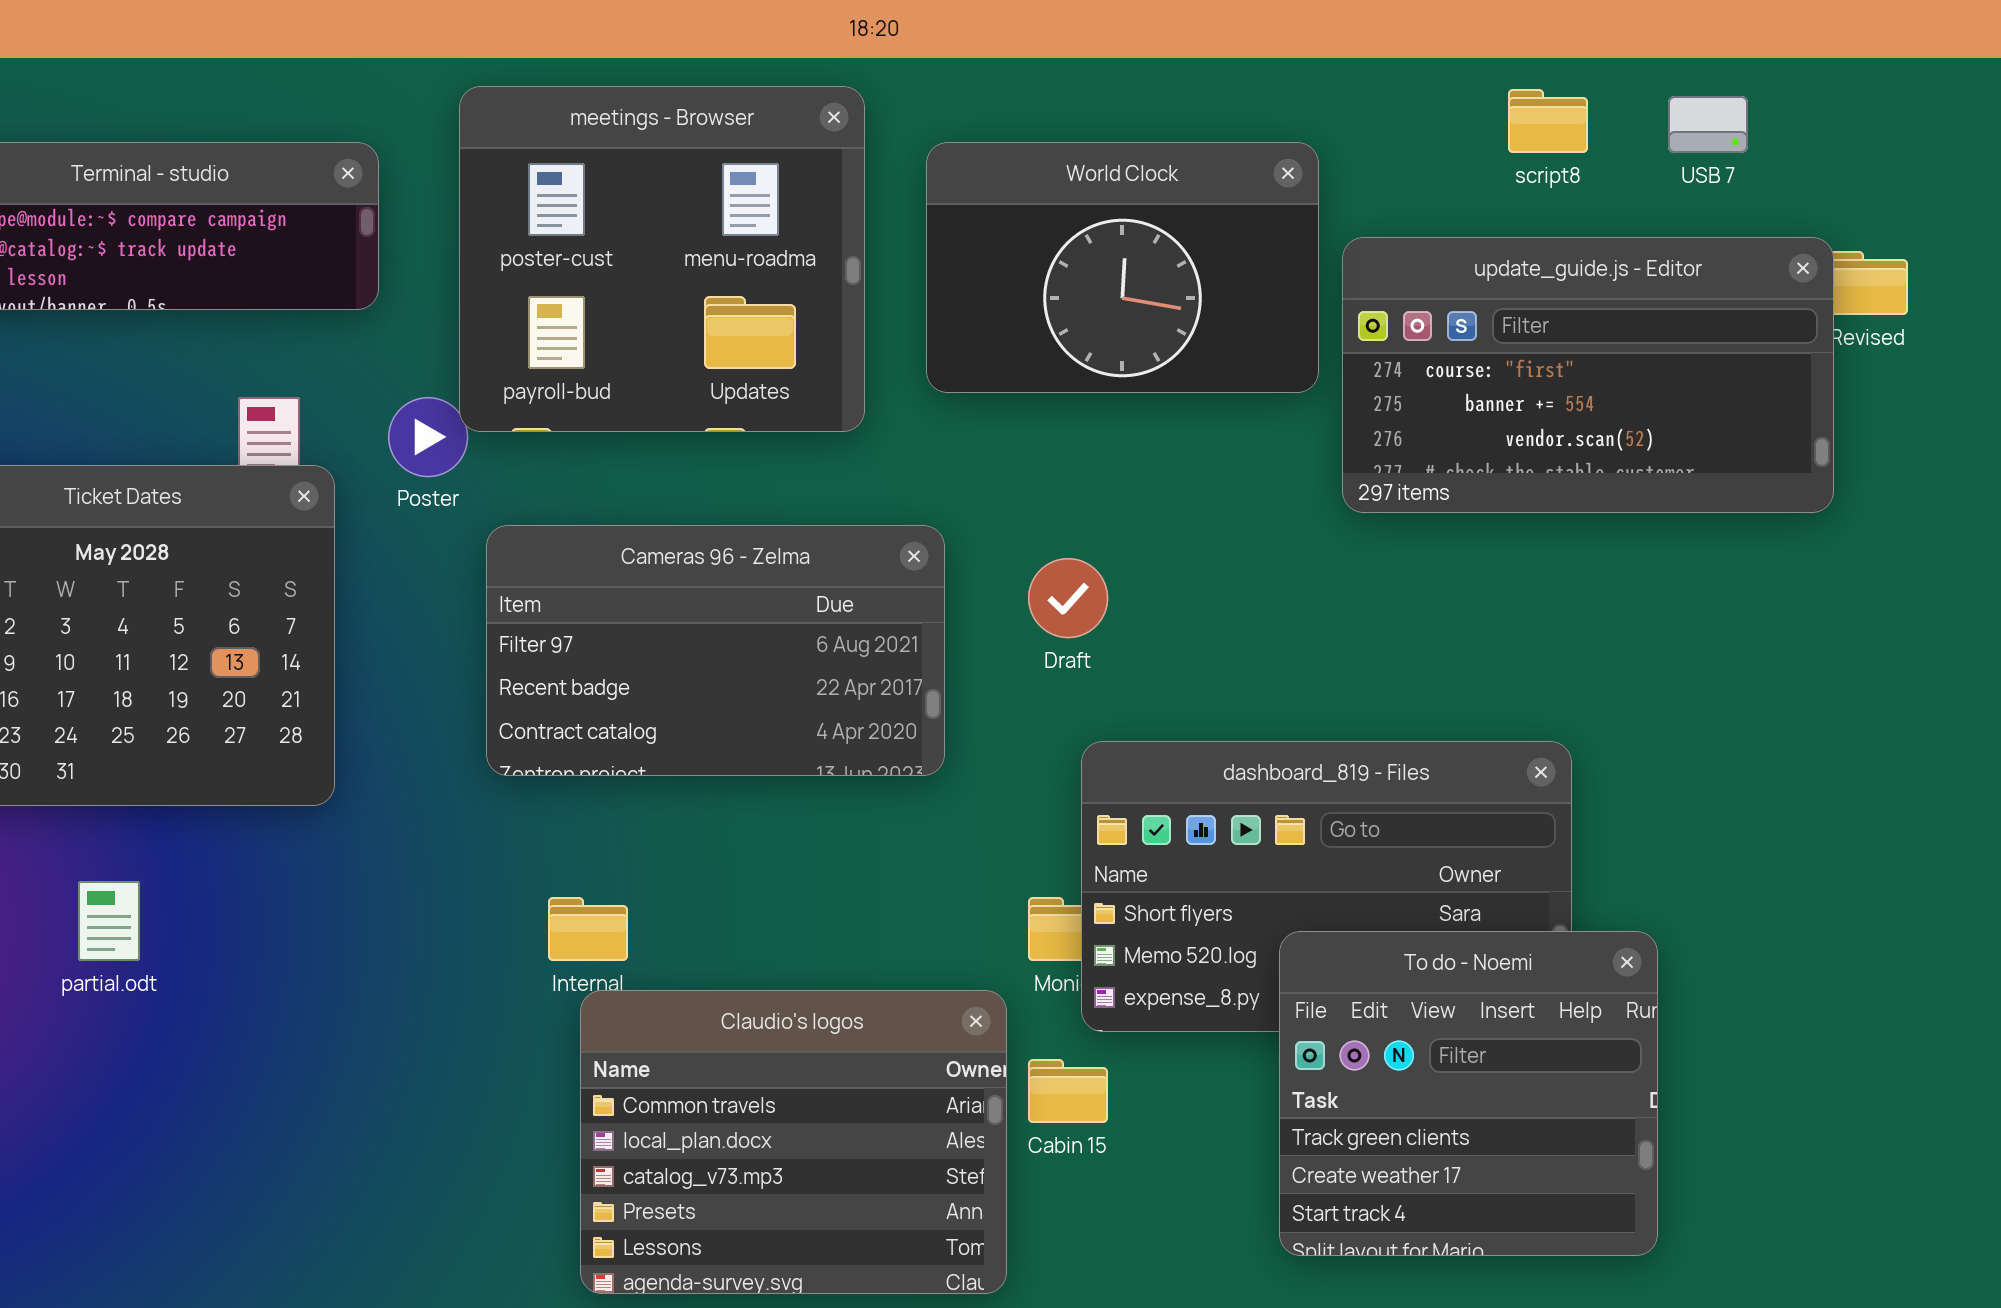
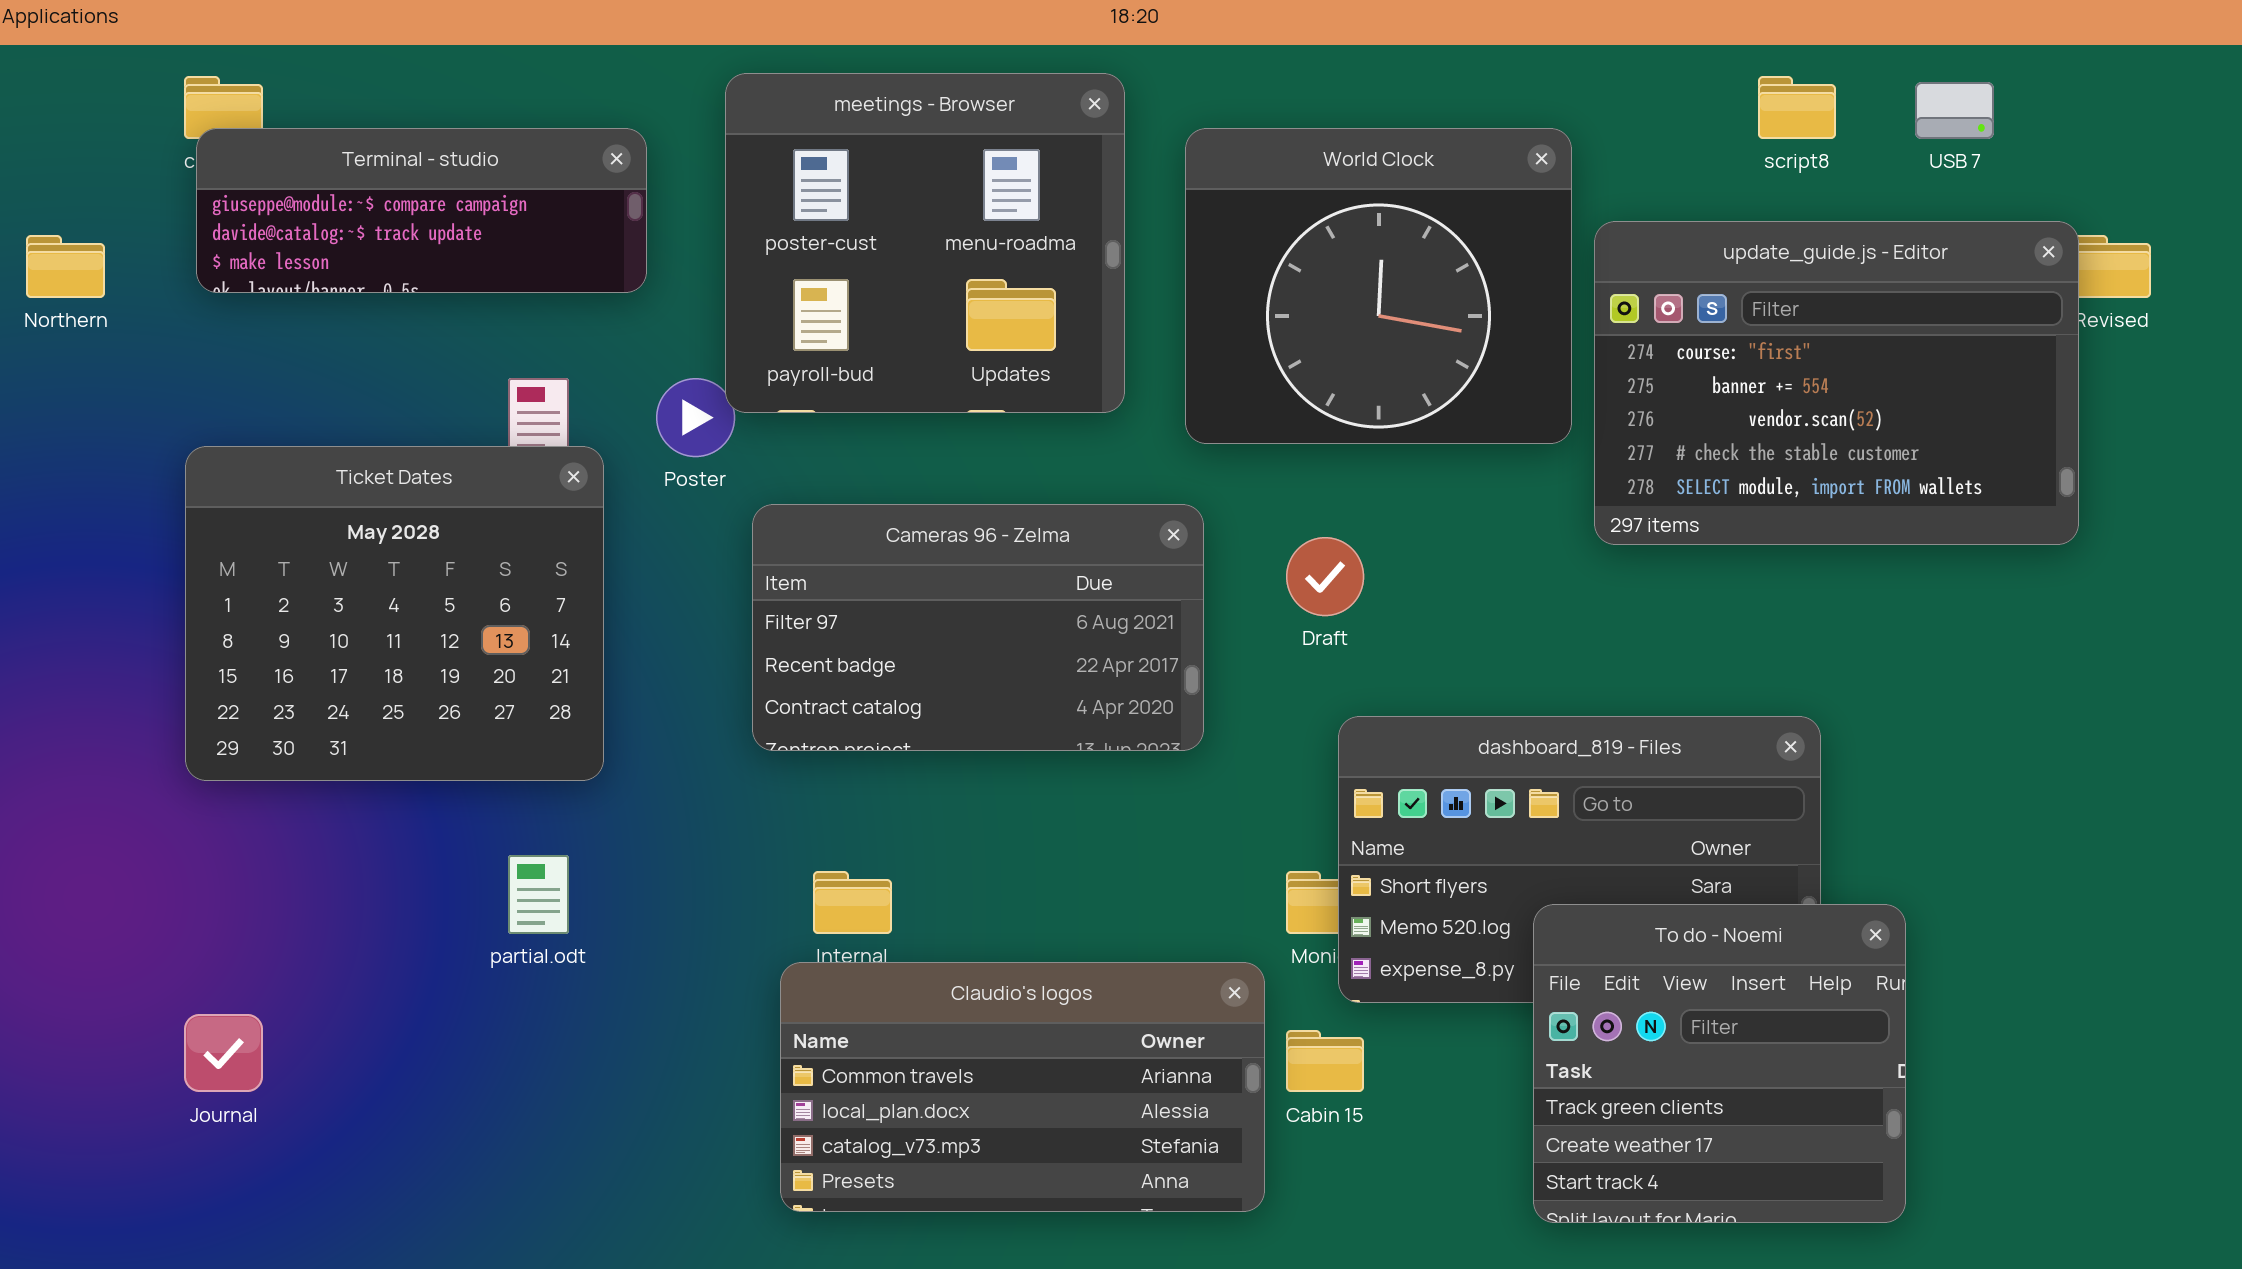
World Clock: [926,142,1319,393] -> [1185,128,1572,444], resized
update_guide.js - Editor: [1342,237,1834,513] -> [1594,221,2079,545], resized
partial.odt: [78,881,140,961] -> [508,855,569,934], moved
Claudio's logos: [580,990,1007,1294] -> [780,962,1265,1212], resized

